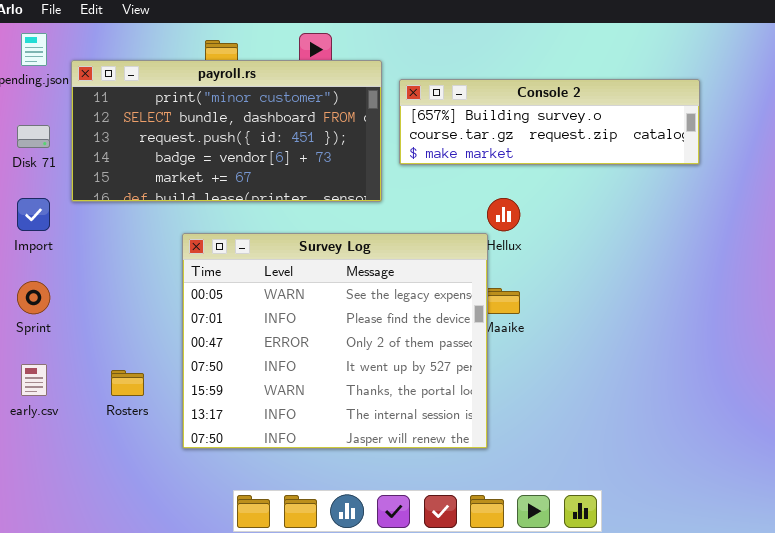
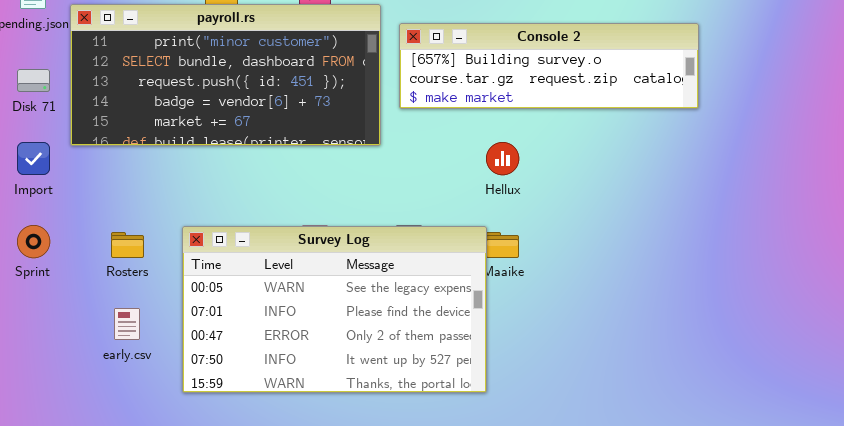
Survey Log: [182,233,488,449] -> [182,226,487,393], resized
early.csv: [21,364,47,396] -> [114,308,140,340], moved
Rosters: [111,370,144,396] -> [111,232,144,258], moved

